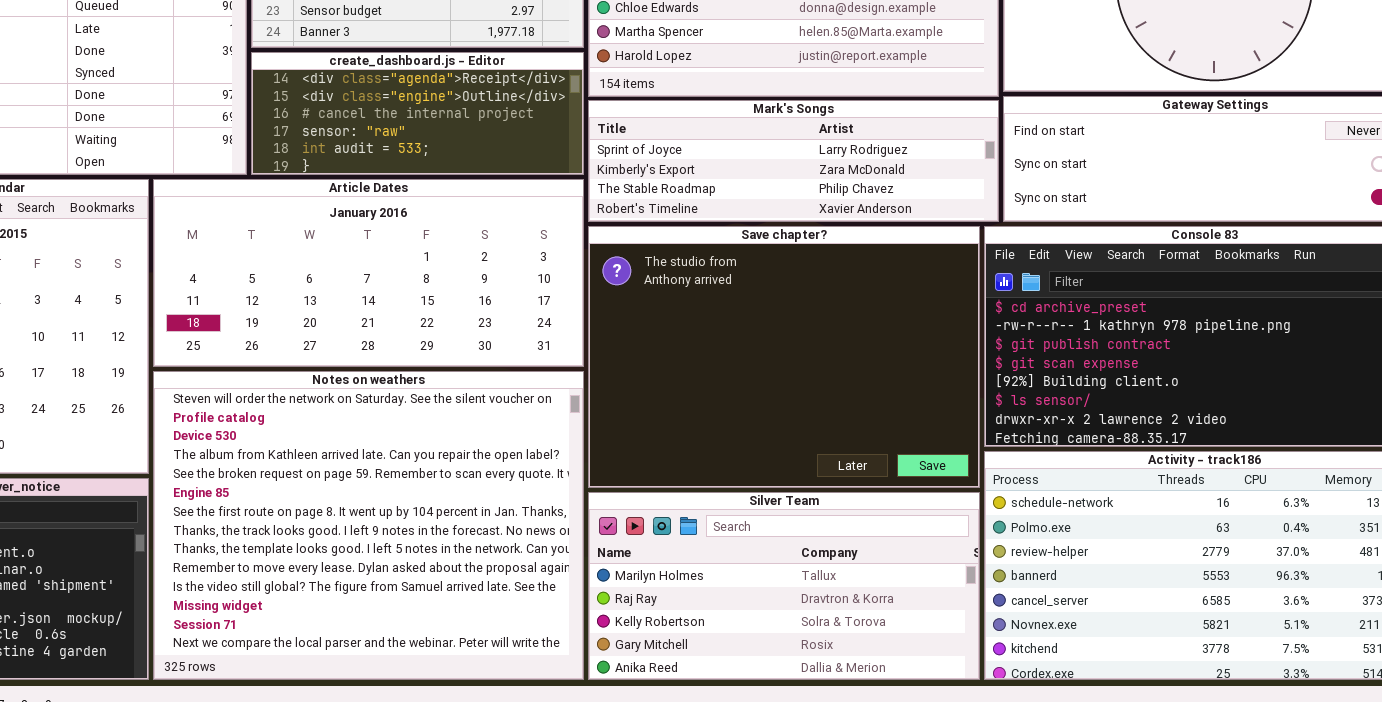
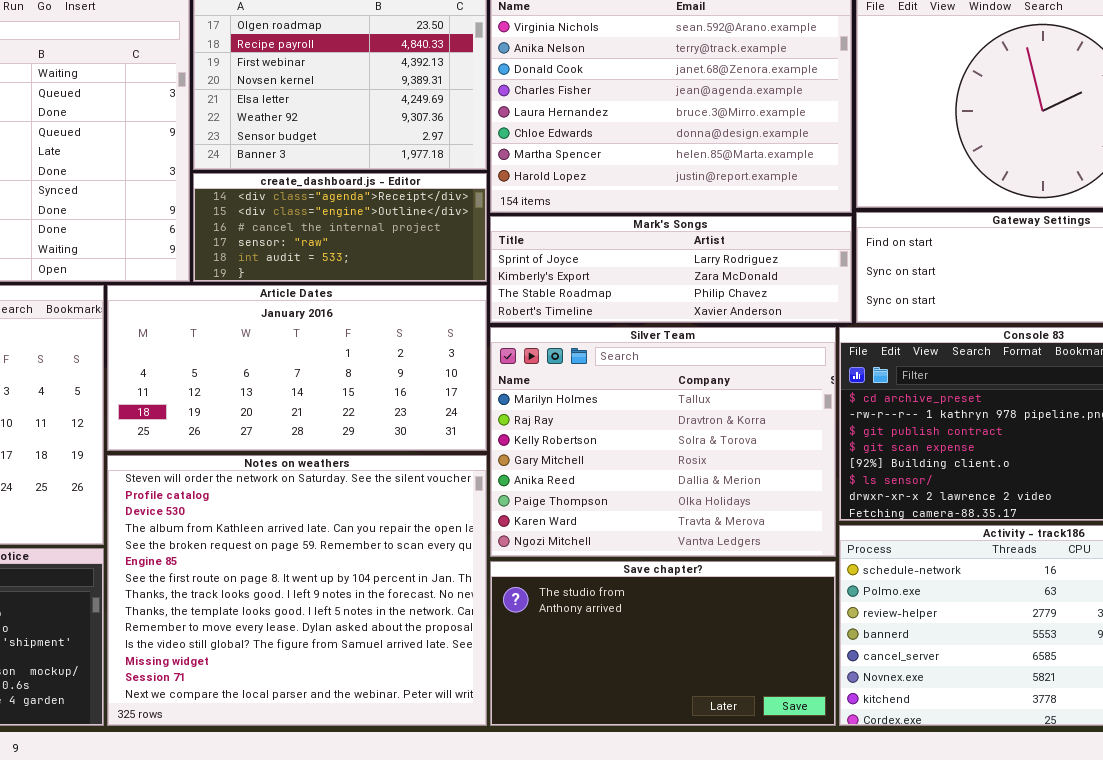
Save chapter?: [588,226,980,488] -> [490,561,836,726], moved, resized
Silver Team: [588,492,980,680] -> [490,327,836,557], moved, resized

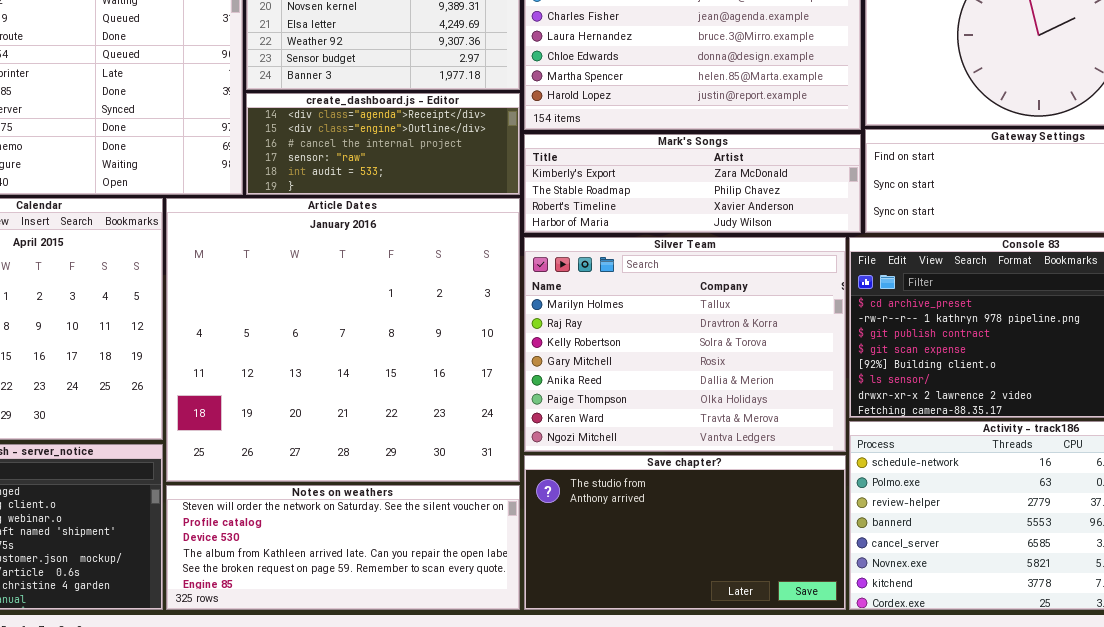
Mark's Songs: [490,216,852,323] -> [524,134,861,233], scrolled down 1 row
Article Dates: [107,285,487,451] -> [166,198,520,482], resized
Notes on weathers: [107,455,487,726] -> [166,485,520,610], resized

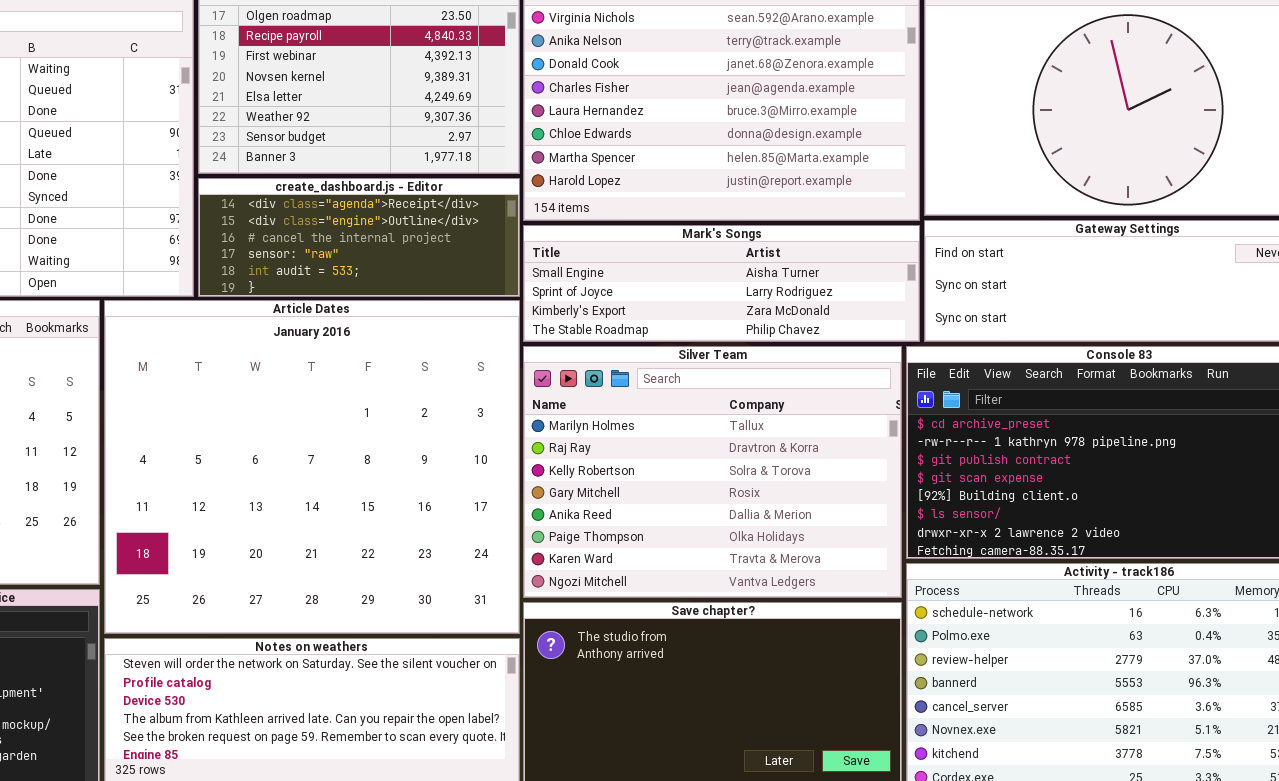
Mark's Songs: [524,134,861,233] -> [523,225,920,342], scrolled up 2 rows

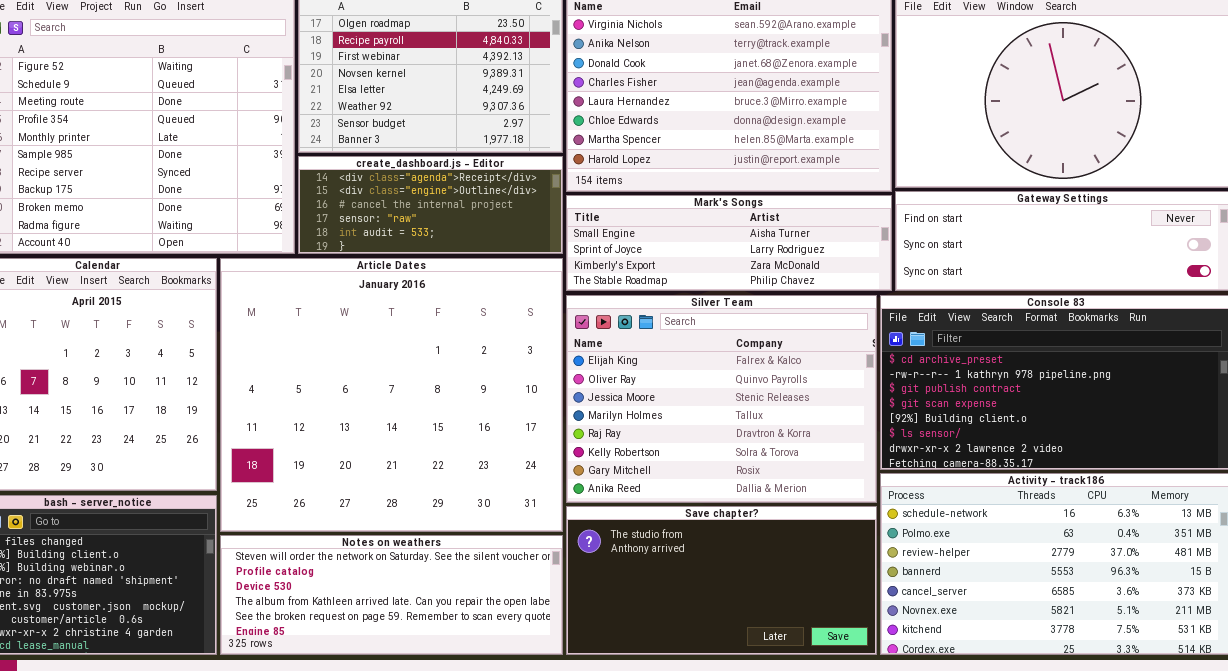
Silver Team: [523,346,902,598] -> [566,295,877,503], scrolled up 3 rows

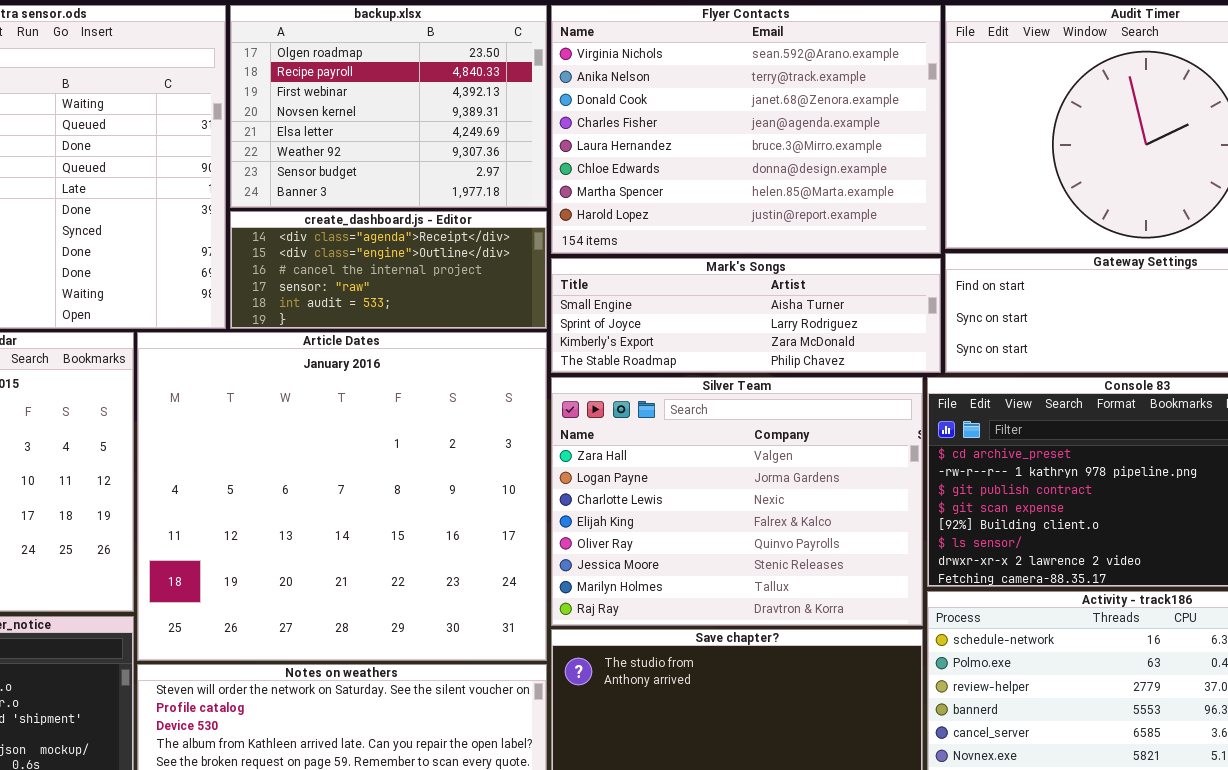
Silver Team: [566,295,877,503] -> [551,377,923,626], scrolled up 3 rows

